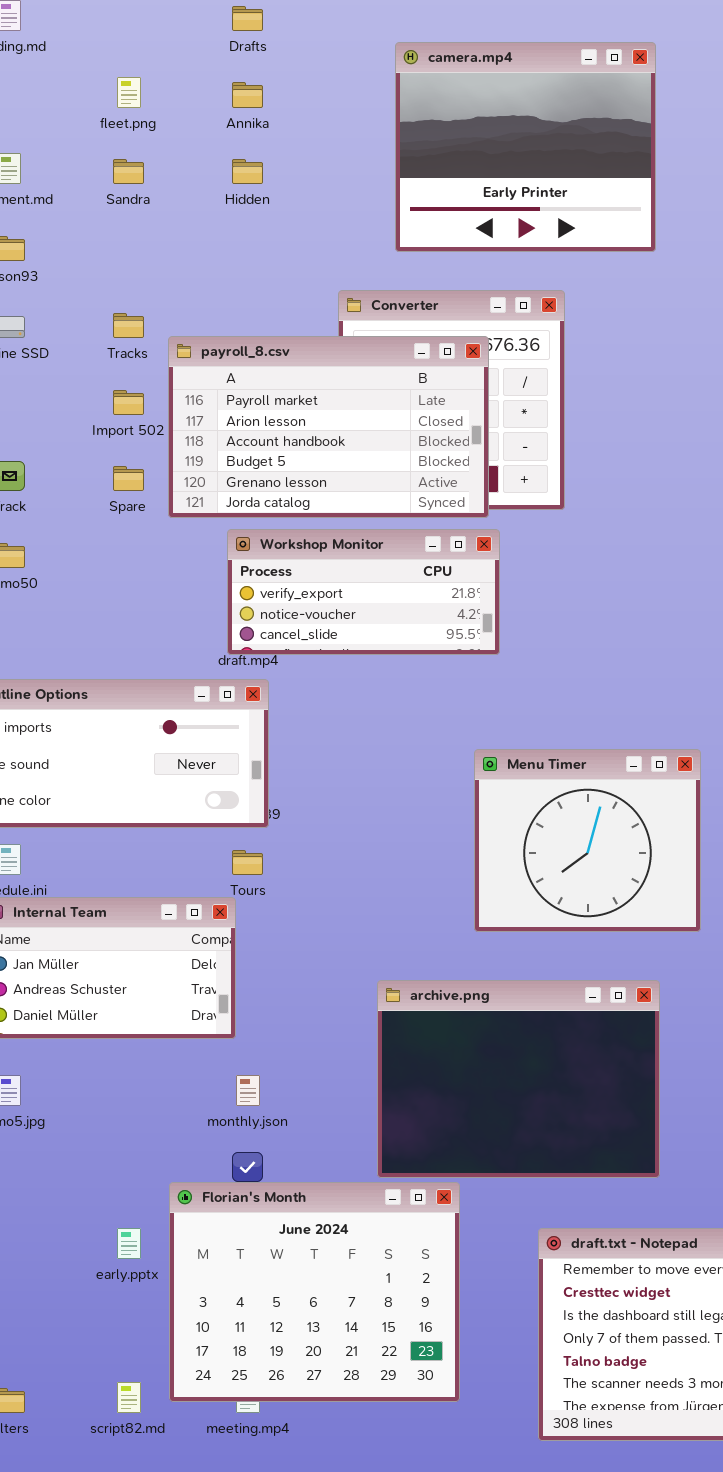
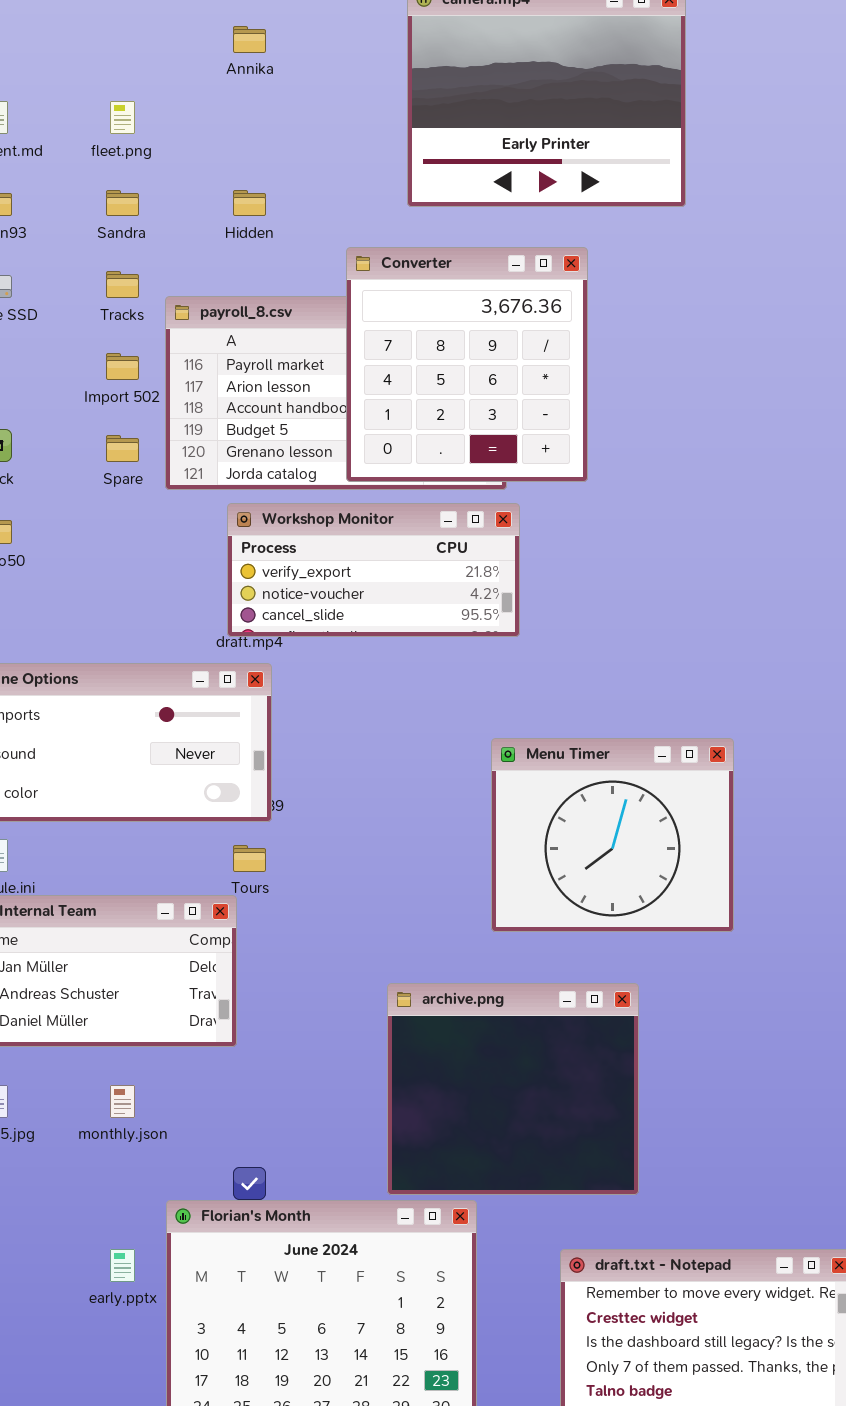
fleet.png: [117,77,141,108] -> [110,101,135,134], moved
Sandra: [113,159,144,184] -> [106,190,139,216], moved
Hidden: [232,159,263,184] -> [233,190,266,216], moved
Converter: [338,290,565,510] -> [346,247,588,482], raised
archive.png: [377,980,660,1178] -> [387,983,639,1195], resized
monthly.json: [236,1075,260,1106] -> [110,1085,135,1118], moved

